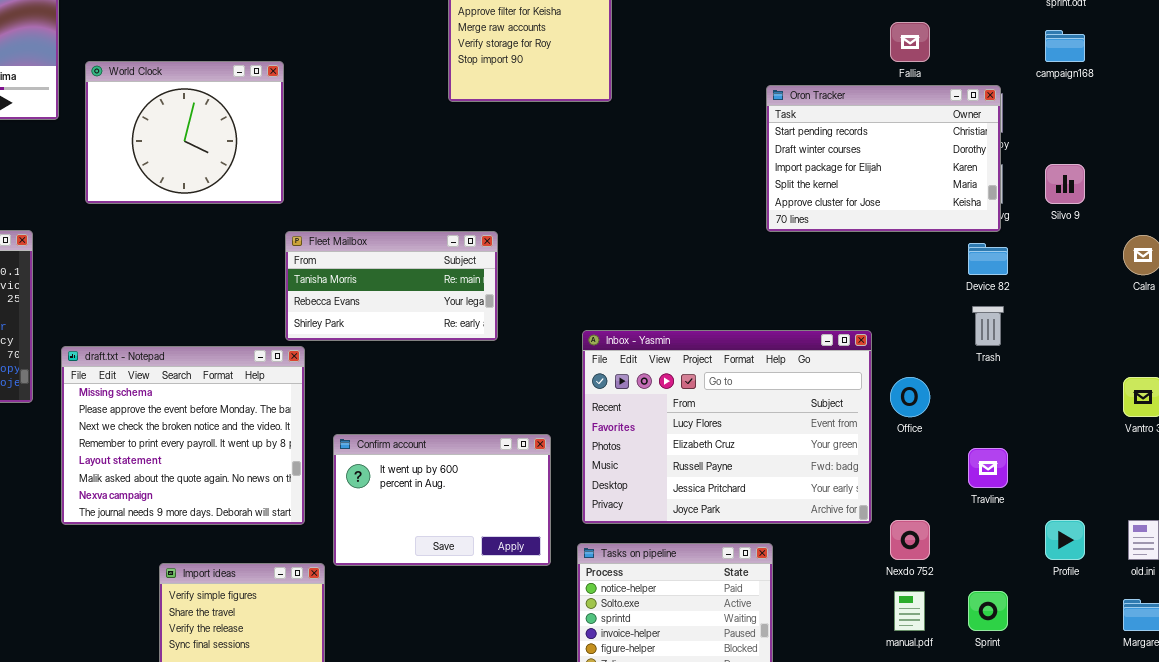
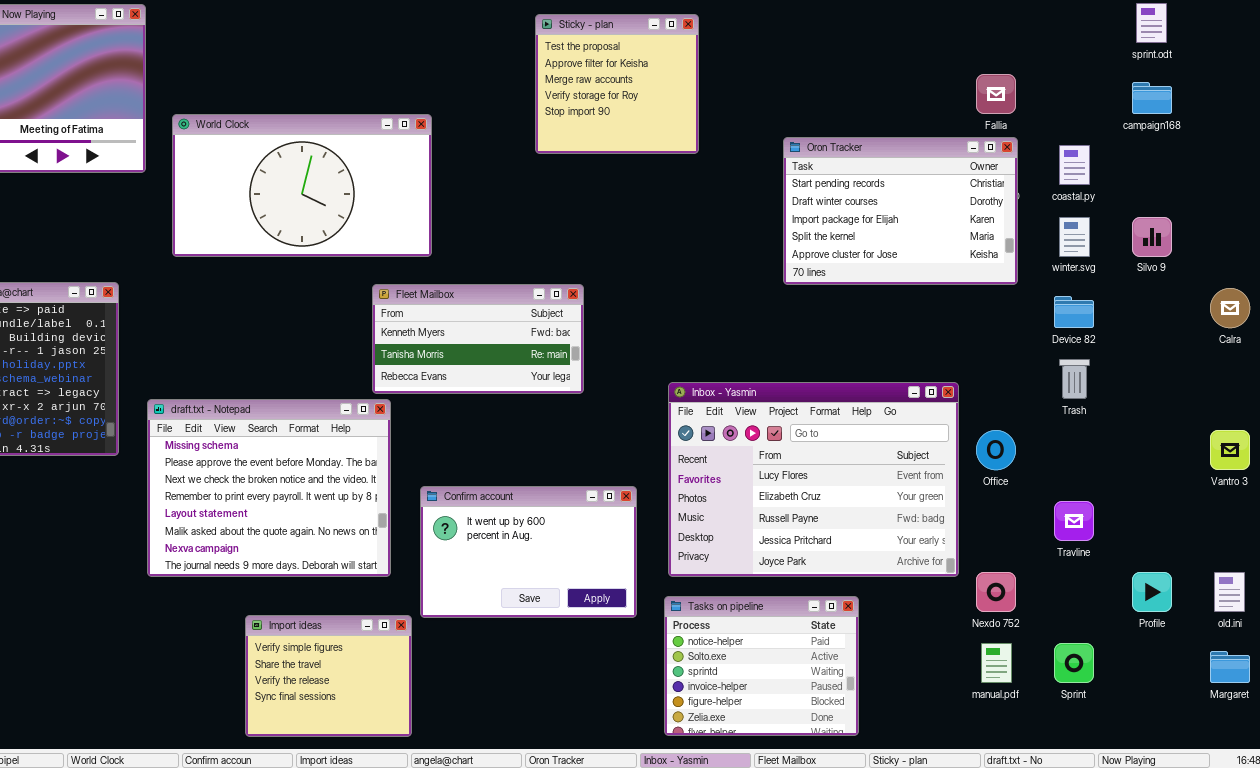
World Clock: [85,61,284,204] -> [172,114,432,257], resized
Oron Tracker: [766,85,1001,232] -> [783,137,1018,285], moved
Fleet Mailbox: [285,231,498,341] -> [372,284,584,394], scrolled up 1 row

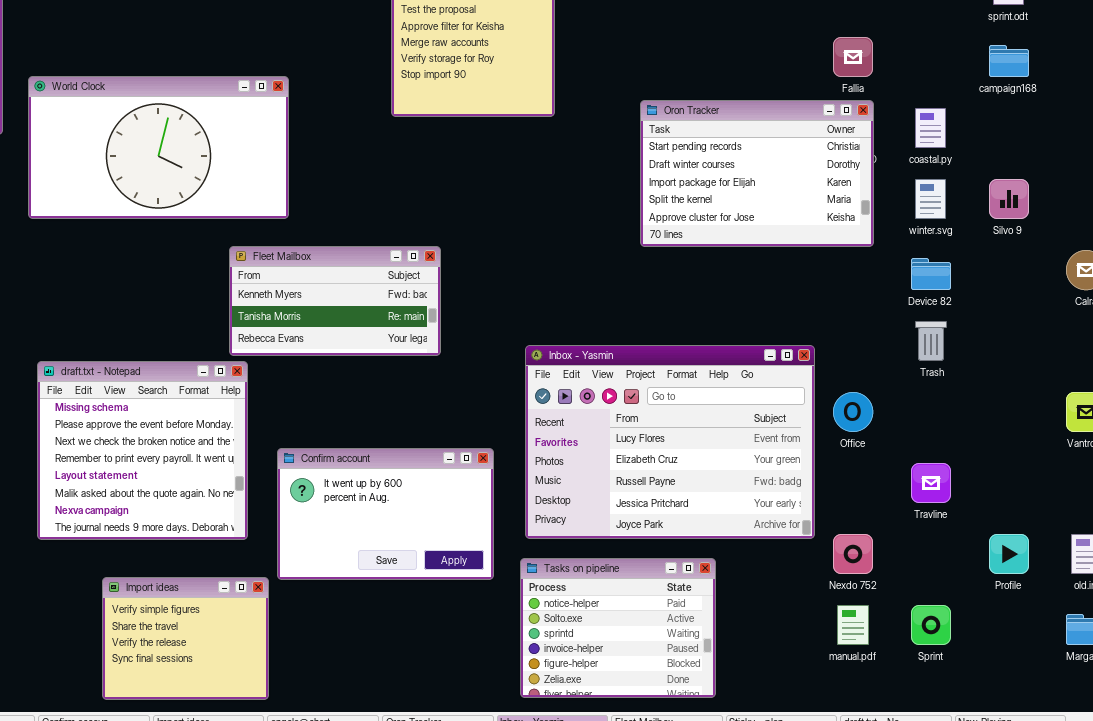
draft.txt - Notepad: [147,399,391,577] -> [37,361,248,540], resized

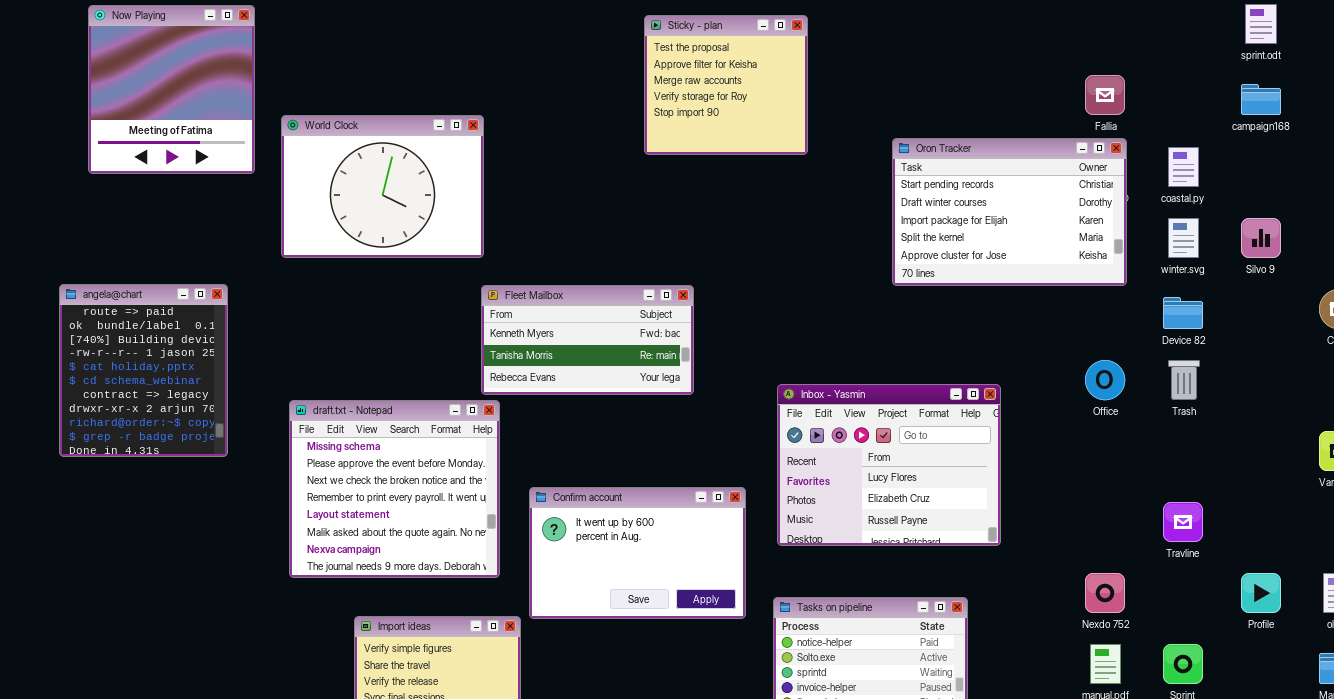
World Clock: [28,76,289,219] -> [281,115,484,258], resized
Inbox - Yasmin: [525,345,815,539] -> [777,384,1001,546], resized
Office: [833,392,873,432] -> [1085,360,1125,400], moved

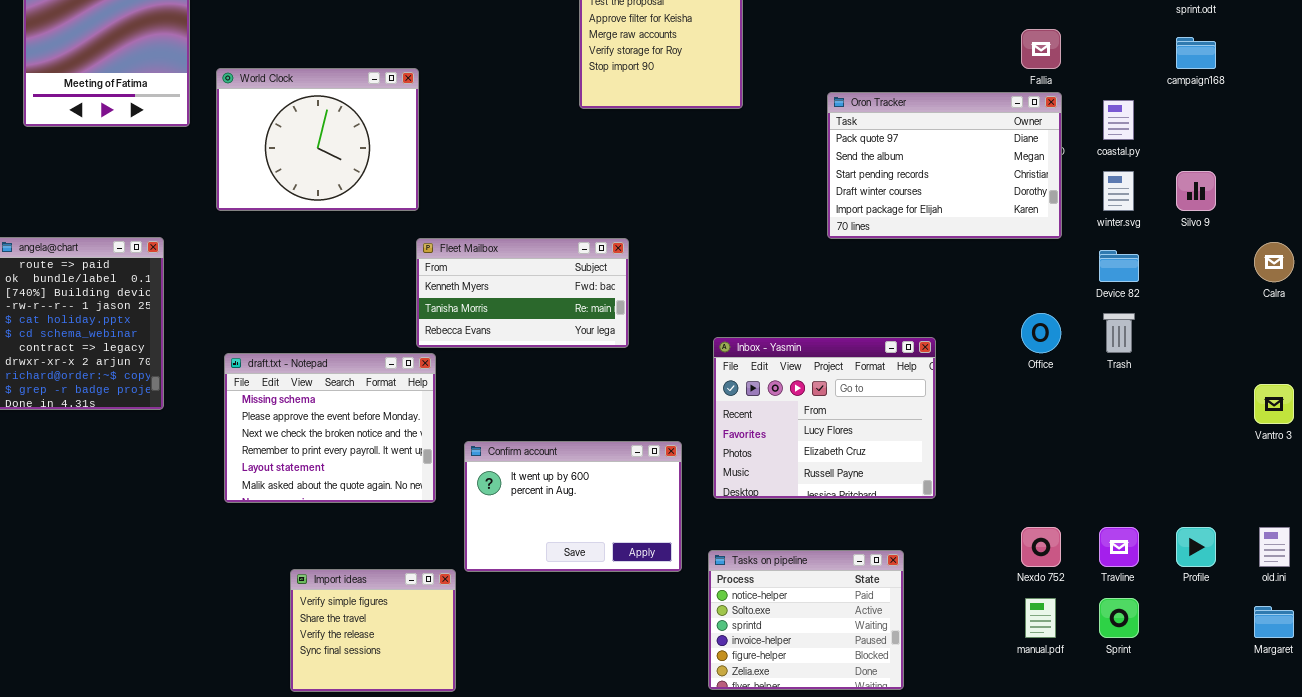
Oron Tracker: [892,138,1127,286] -> [827,92,1062,239], scrolled up 2 rows
draft.txt - Notepad: [289,400,500,578] -> [224,353,436,503], resized
Travline: [1163,502,1203,542] -> [1099,527,1139,567], moved

